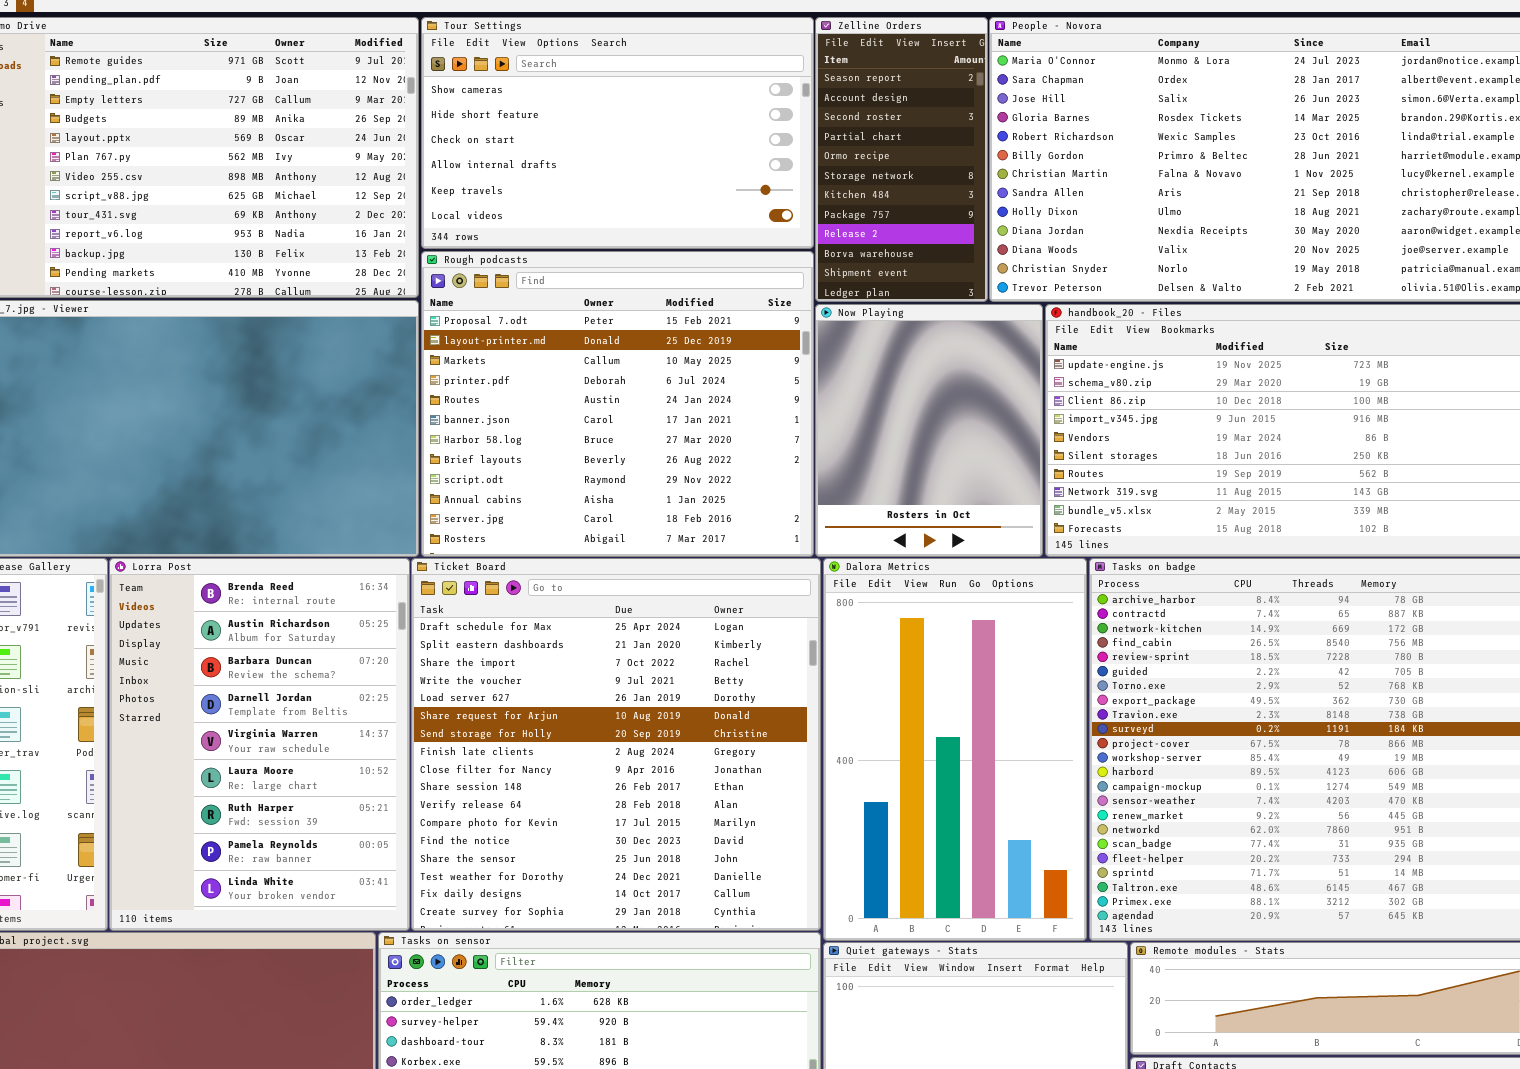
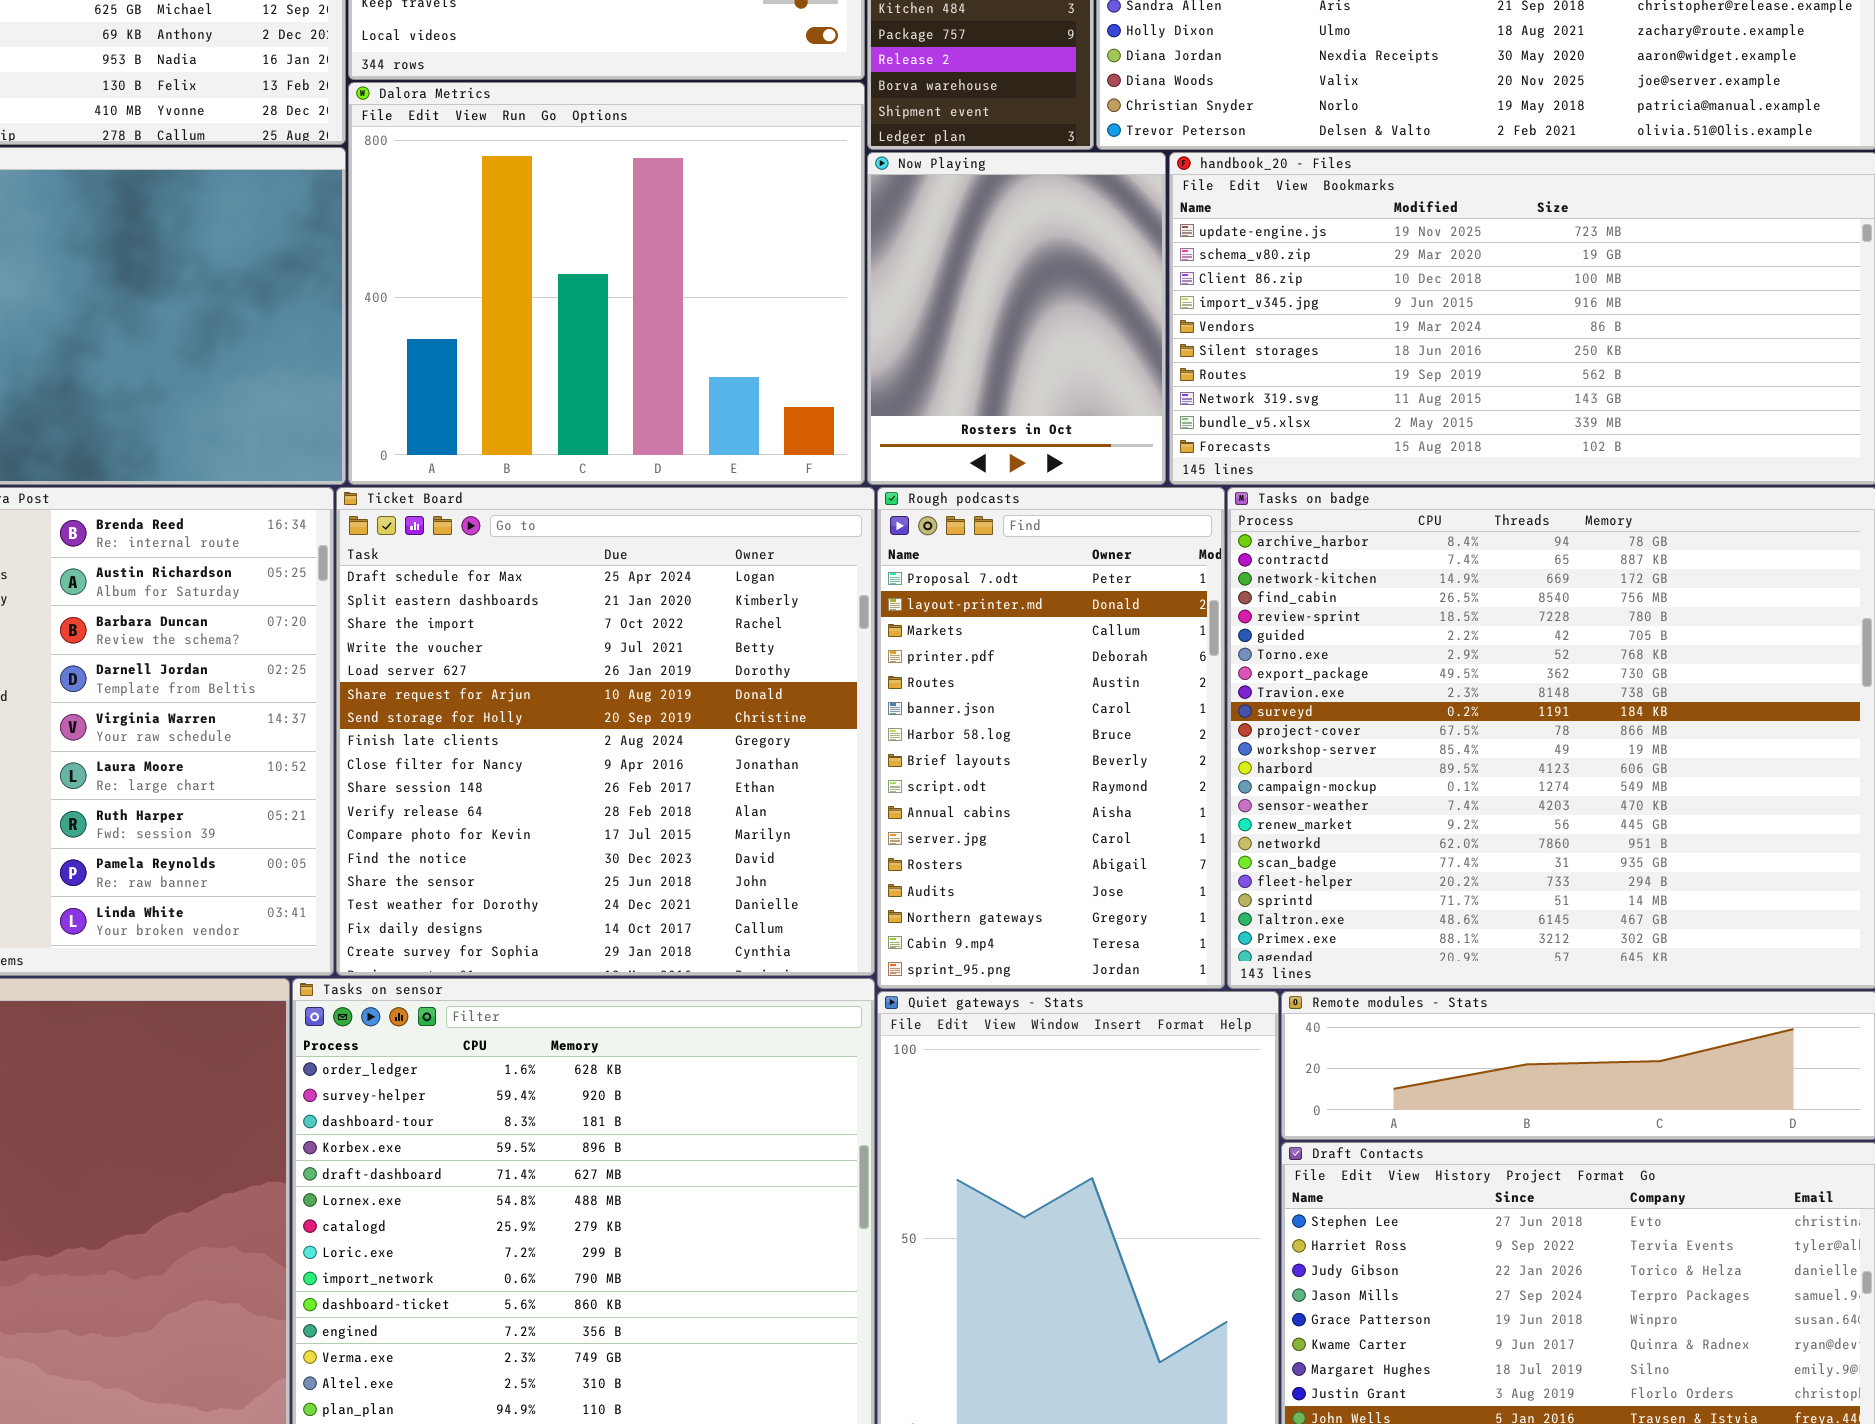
Rough podcasts: [421,251,814,557] -> [877,487,1225,989], moved, resized
Dalora Metrics: [823,558,1087,941] -> [348,82,865,485], moved, resized

